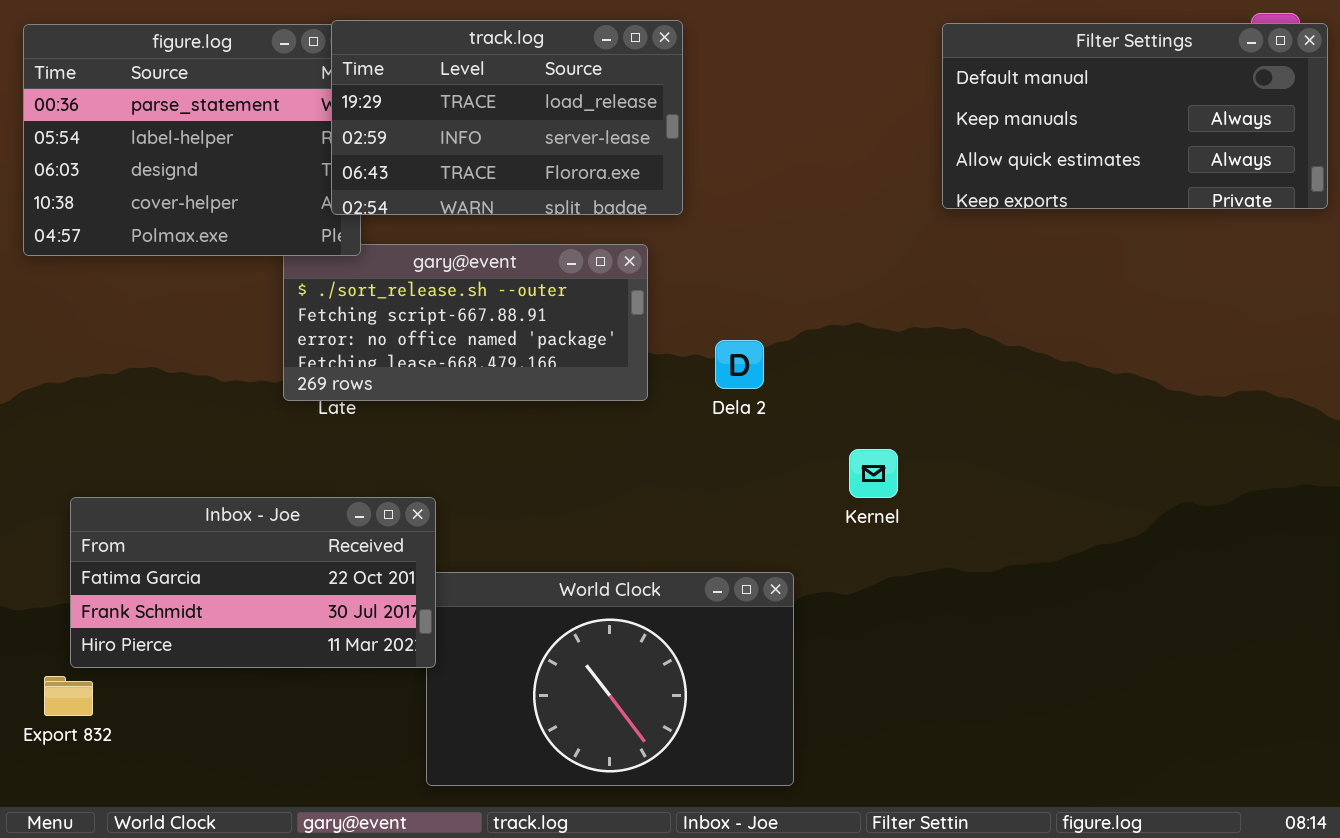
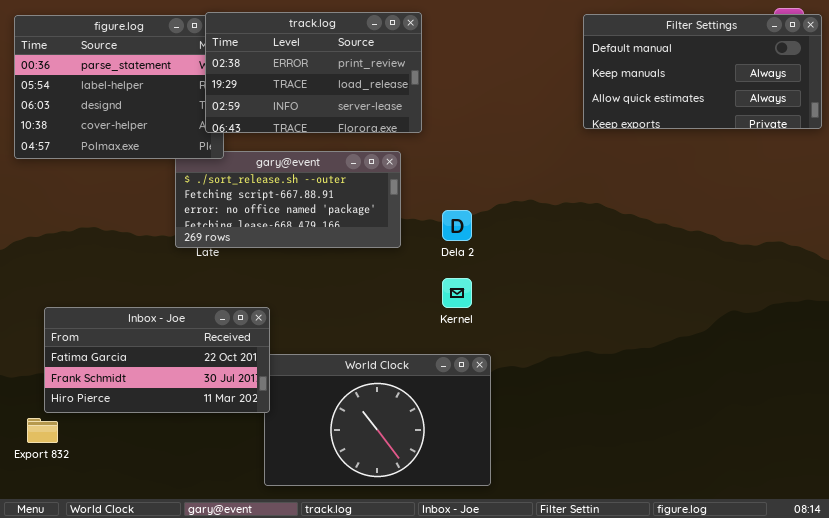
track.log: [331,20,683,215] -> [205,12,422,133], scrolled up 1 row
Kernel: [849,449,898,498] -> [442,278,472,308], moved

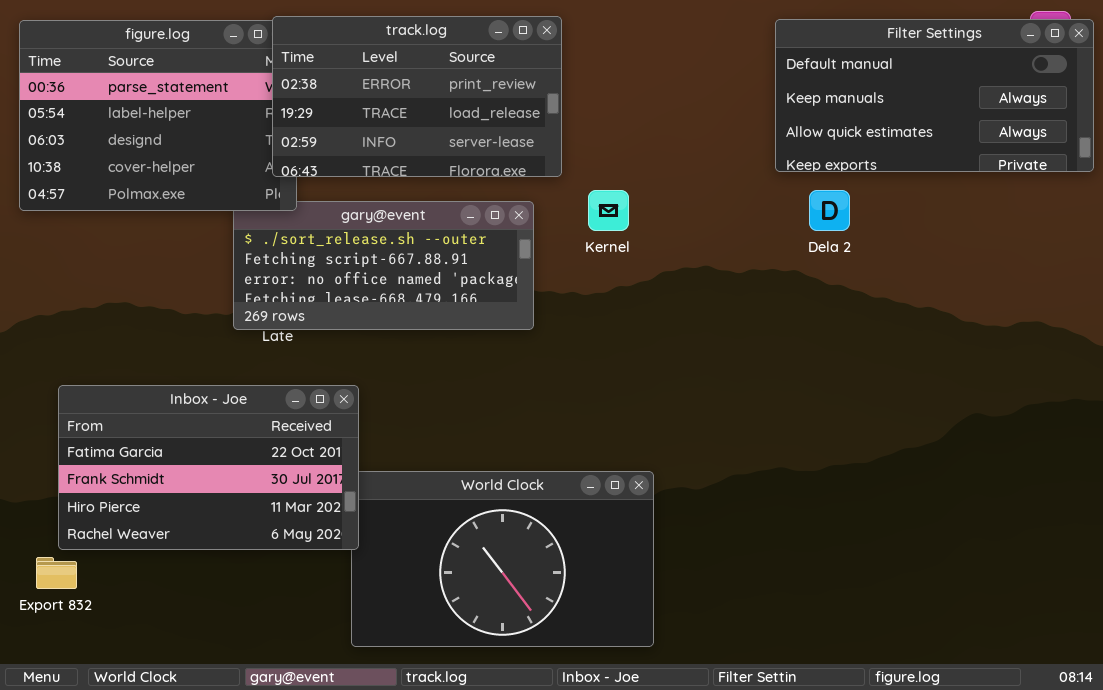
Dela 2: [442,210,472,241] -> [809,190,850,231], moved
Kernel: [442,278,472,308] -> [588,190,629,231], moved
Inbox - Joe: [44,307,270,413] -> [58,385,359,550], resized

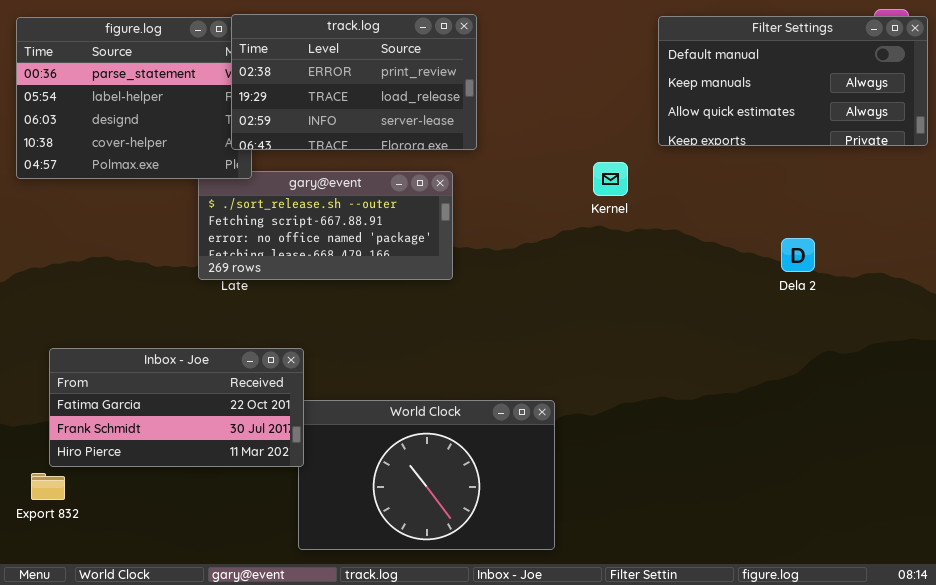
Kernel: [588,190,629,231] -> [593,162,628,196], moved
Dela 2: [809,190,850,231] -> [781,238,815,272], moved
Inbox - Joe: [58,385,359,550] -> [49,348,304,467], resized

